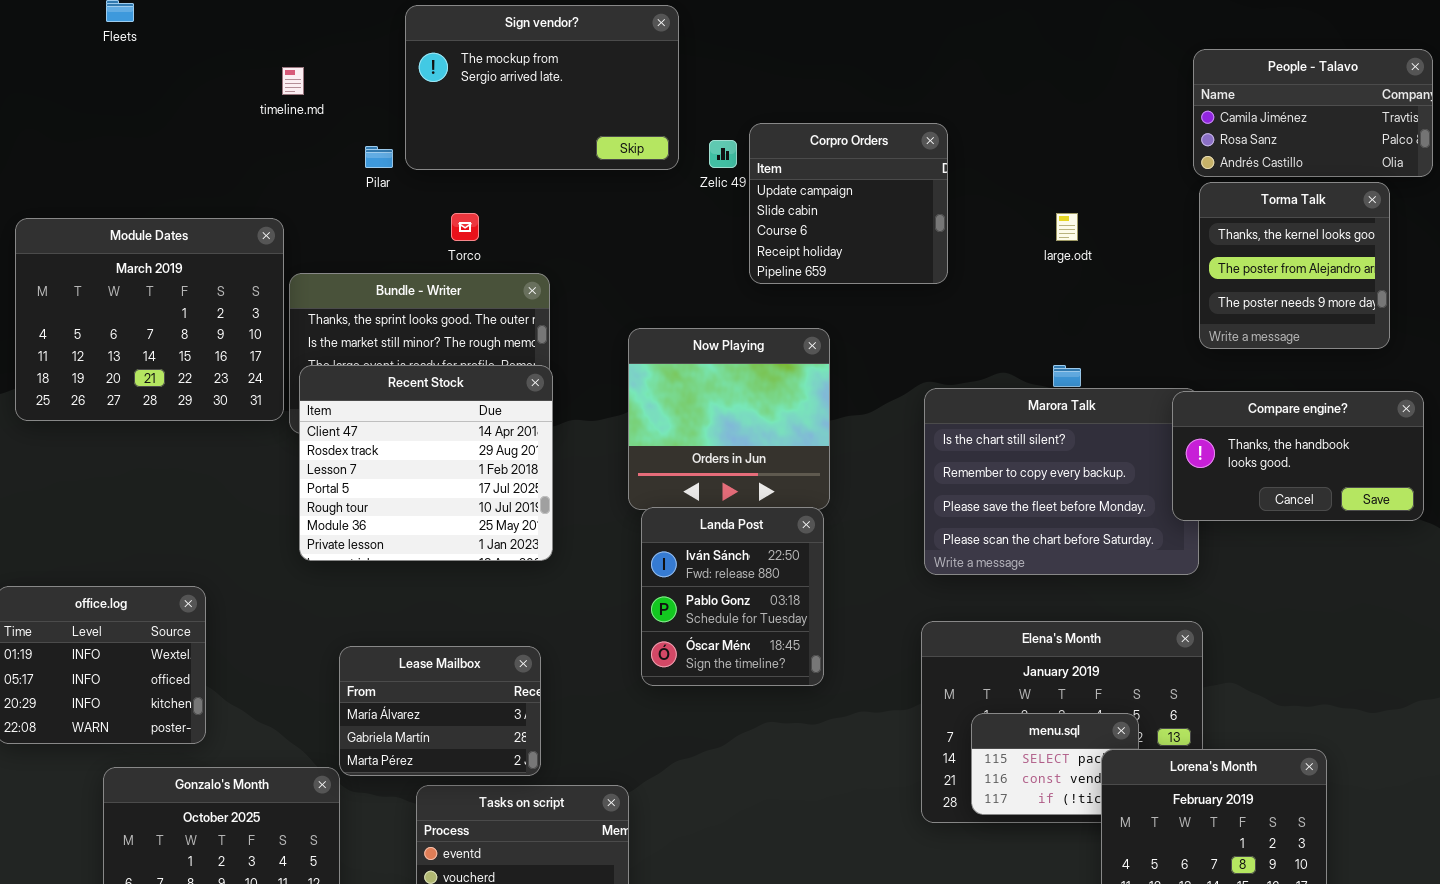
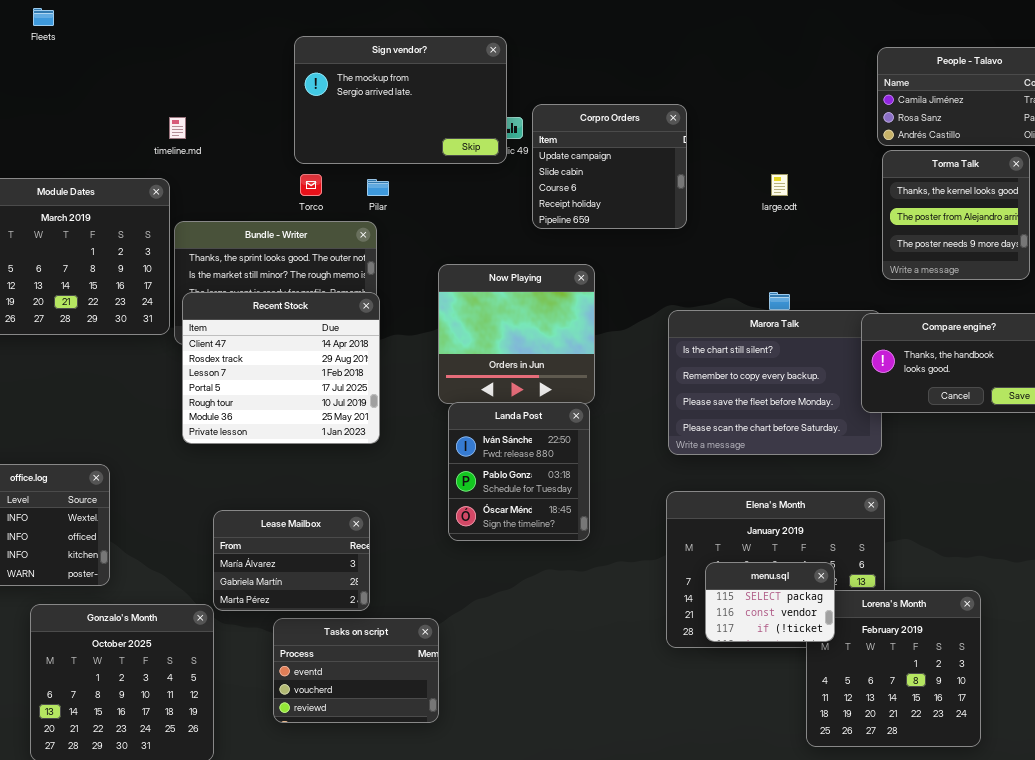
Sign vendor?: [405,5,679,170] -> [294,36,507,164], moved
timeline.md: [282,67,304,95] -> [169,117,186,139], moved
Pilar: [365,146,393,168] -> [367,179,389,196], moved
menu.sql: [971,713,1139,815] -> [705,562,835,642], raised

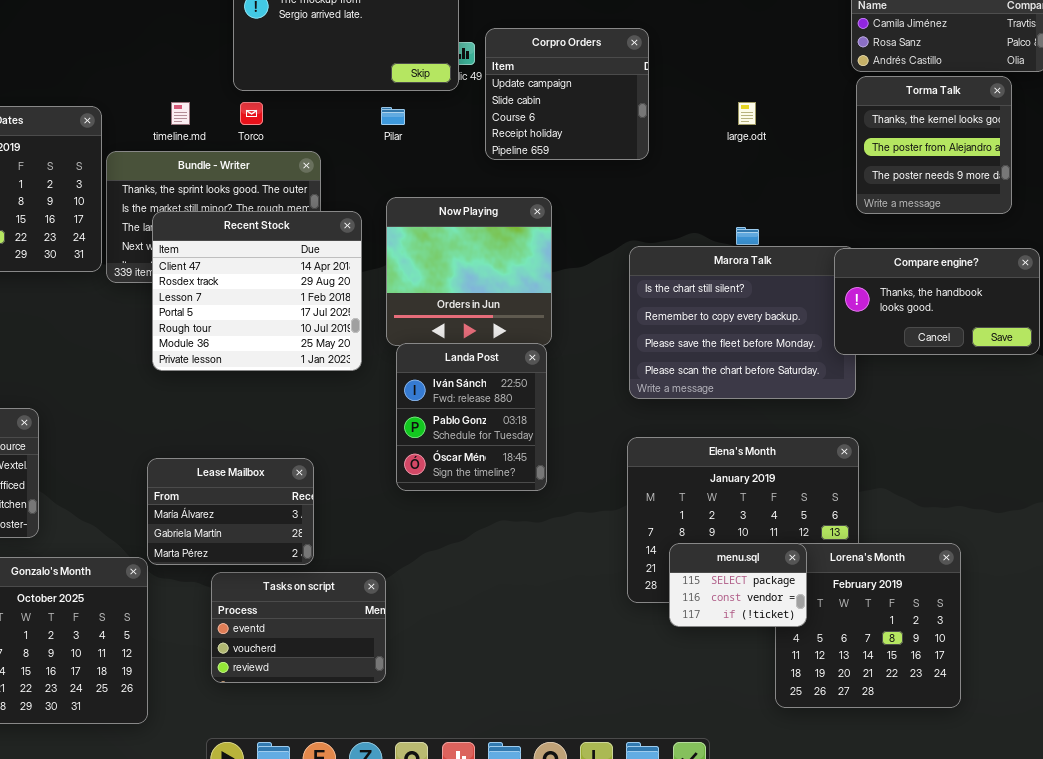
timeline.md: [169,117,186,139] -> [171,102,190,125], moved
Pilar: [367,179,389,196] -> [381,107,405,125], moved
Recent Stock: [182,292,380,444] -> [152,211,362,371], moved
menu.sql: [705,562,835,642] -> [669,543,807,627], moved

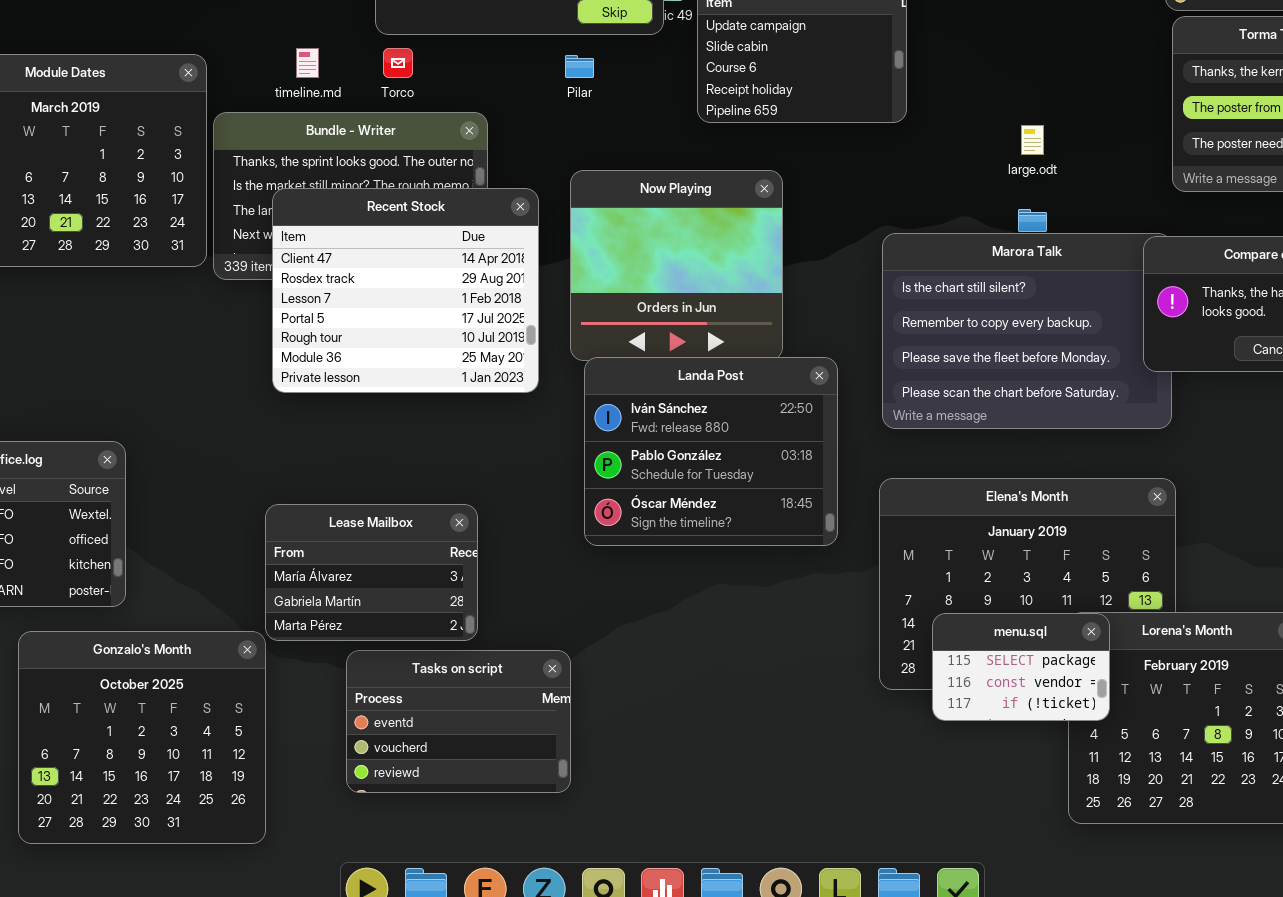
large.odt: [738,102,756,125] -> [1021,125,1044,155], moved
Landa Post: [396,343,547,491] -> [584,357,838,546], resized

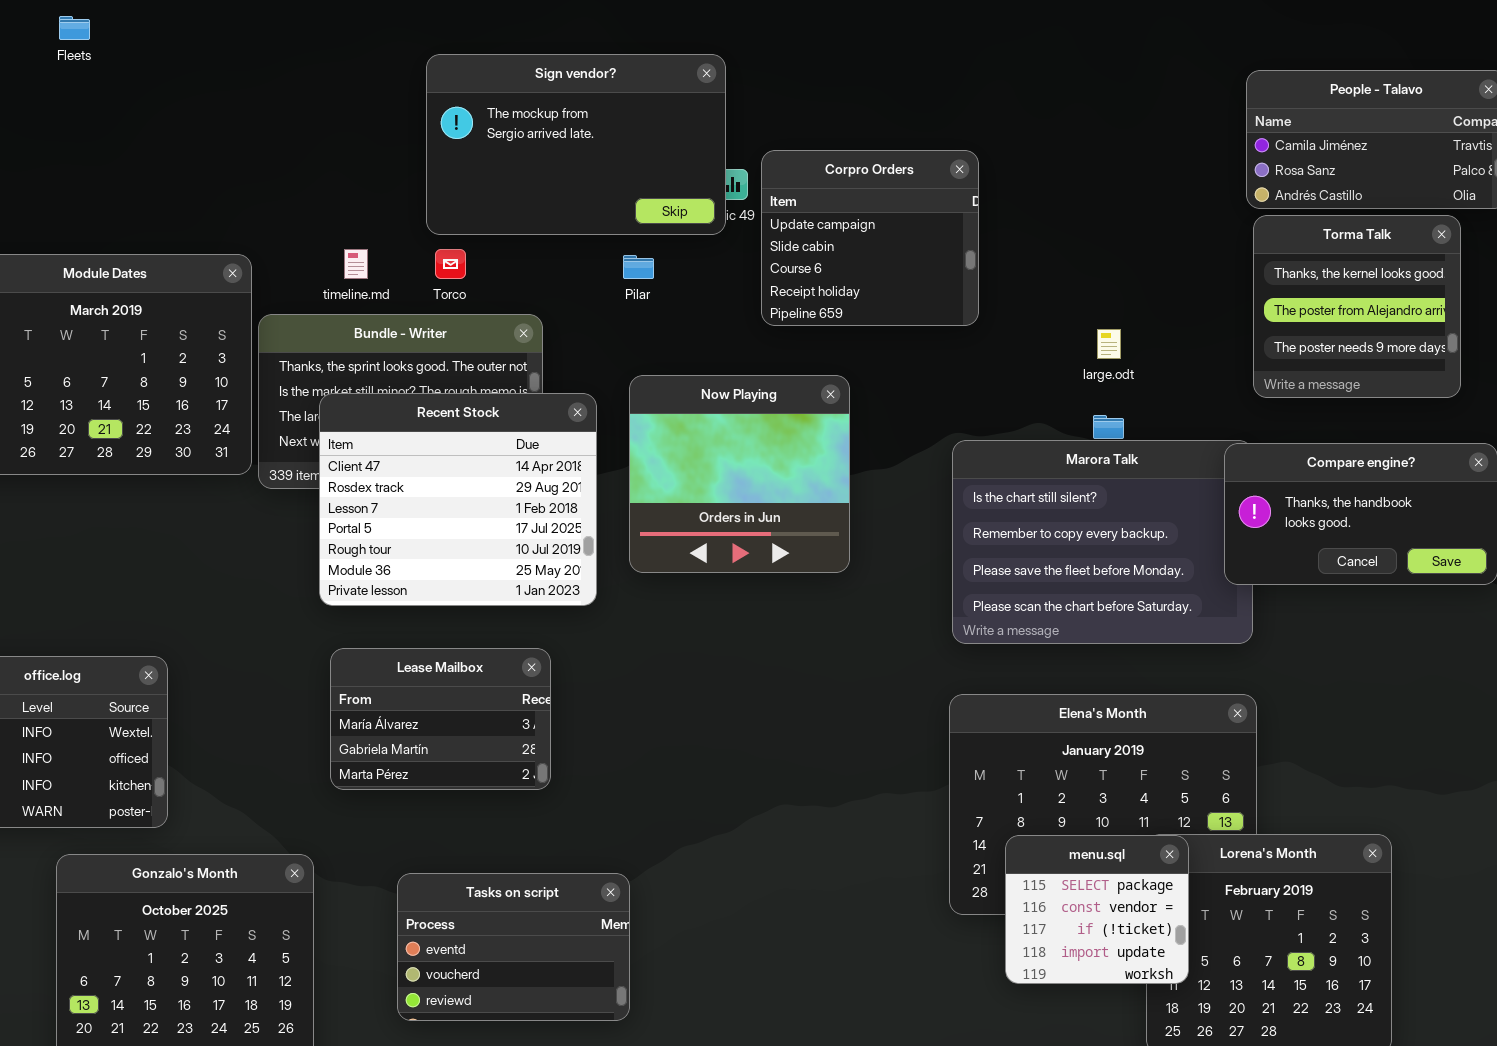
Landa Post: [584,357,838,546] -> none, closed
Lease Mailbox: [265,504,478,641] -> [330,648,551,790], moved
menu.sql: [932,613,1110,721] -> [1005,835,1189,984], resized

